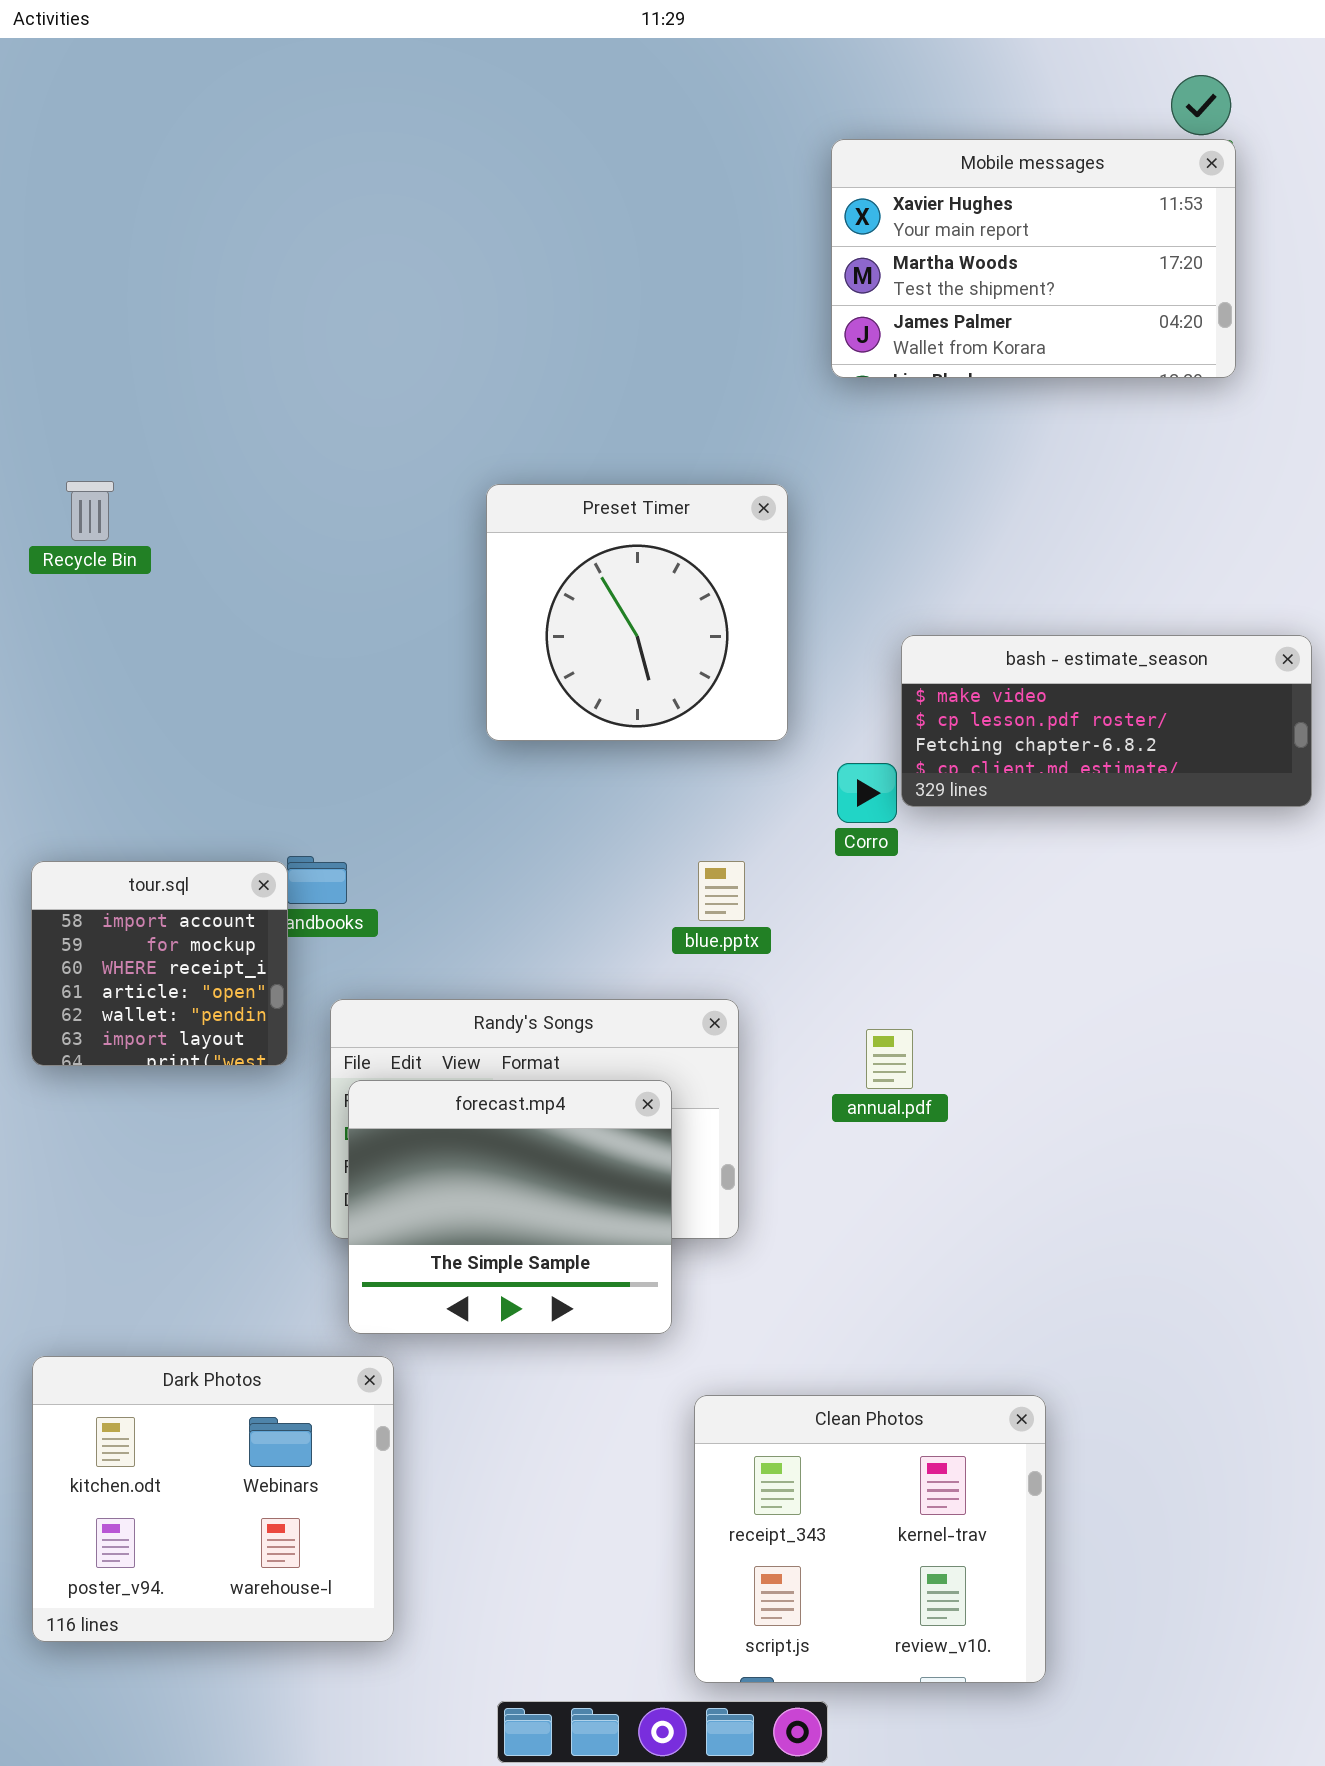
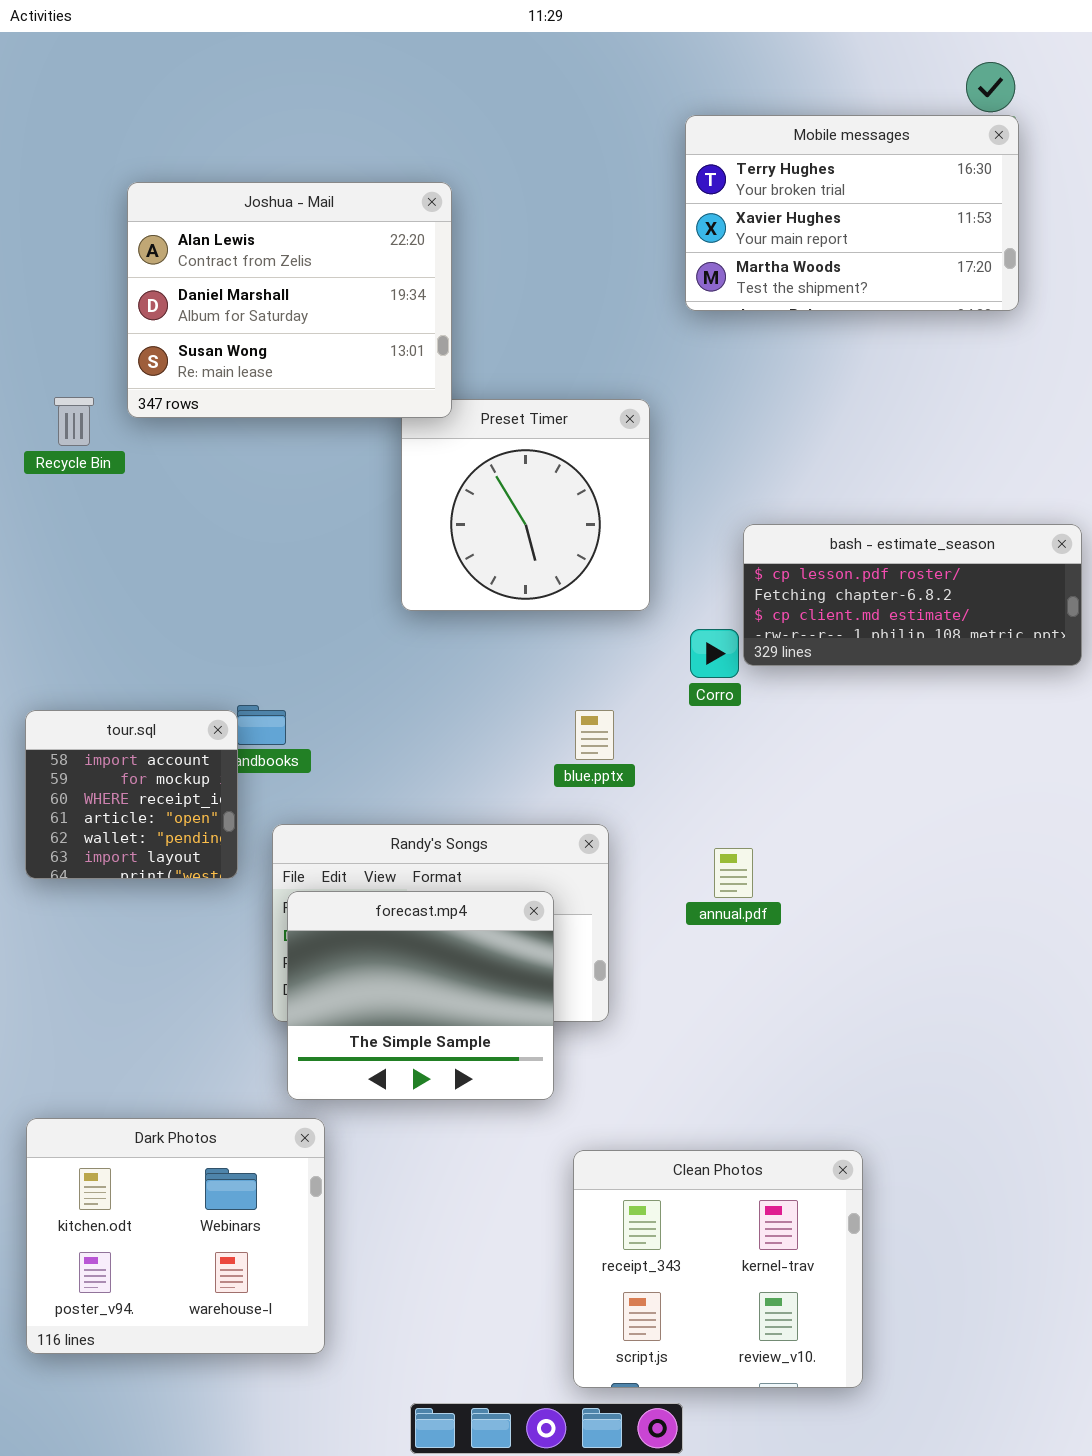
Mobile messages: [831,139,1236,378] -> [685,115,1019,311], scrolled up 1 row
Joshua - Mail: none -> [127,182,452,418], opened
bash - estimate_season: [901,635,1312,807] -> [743,524,1082,666], scrolled down 1 row

